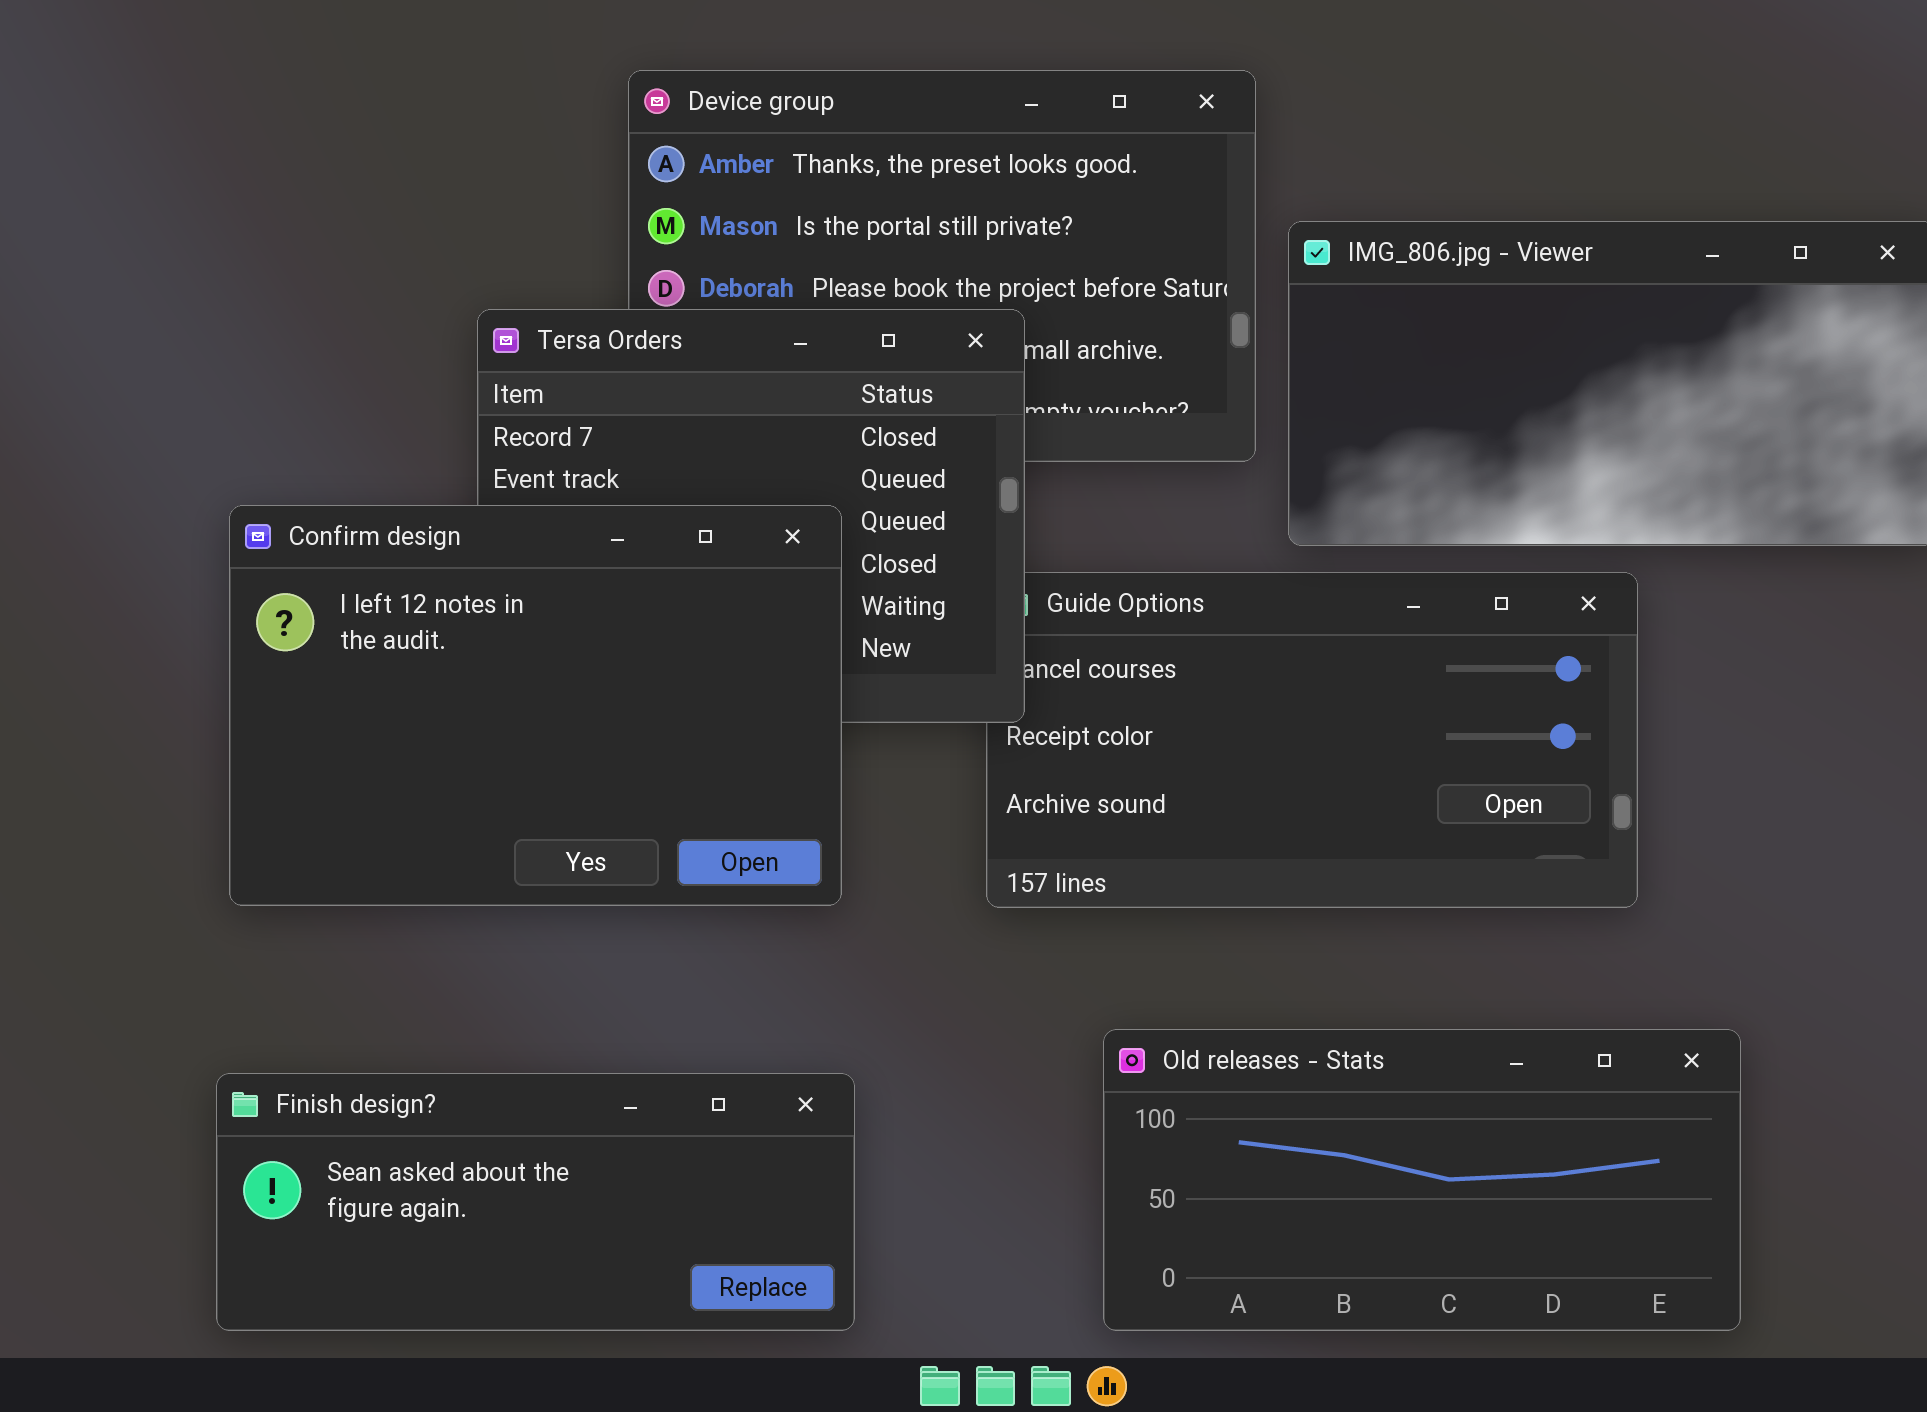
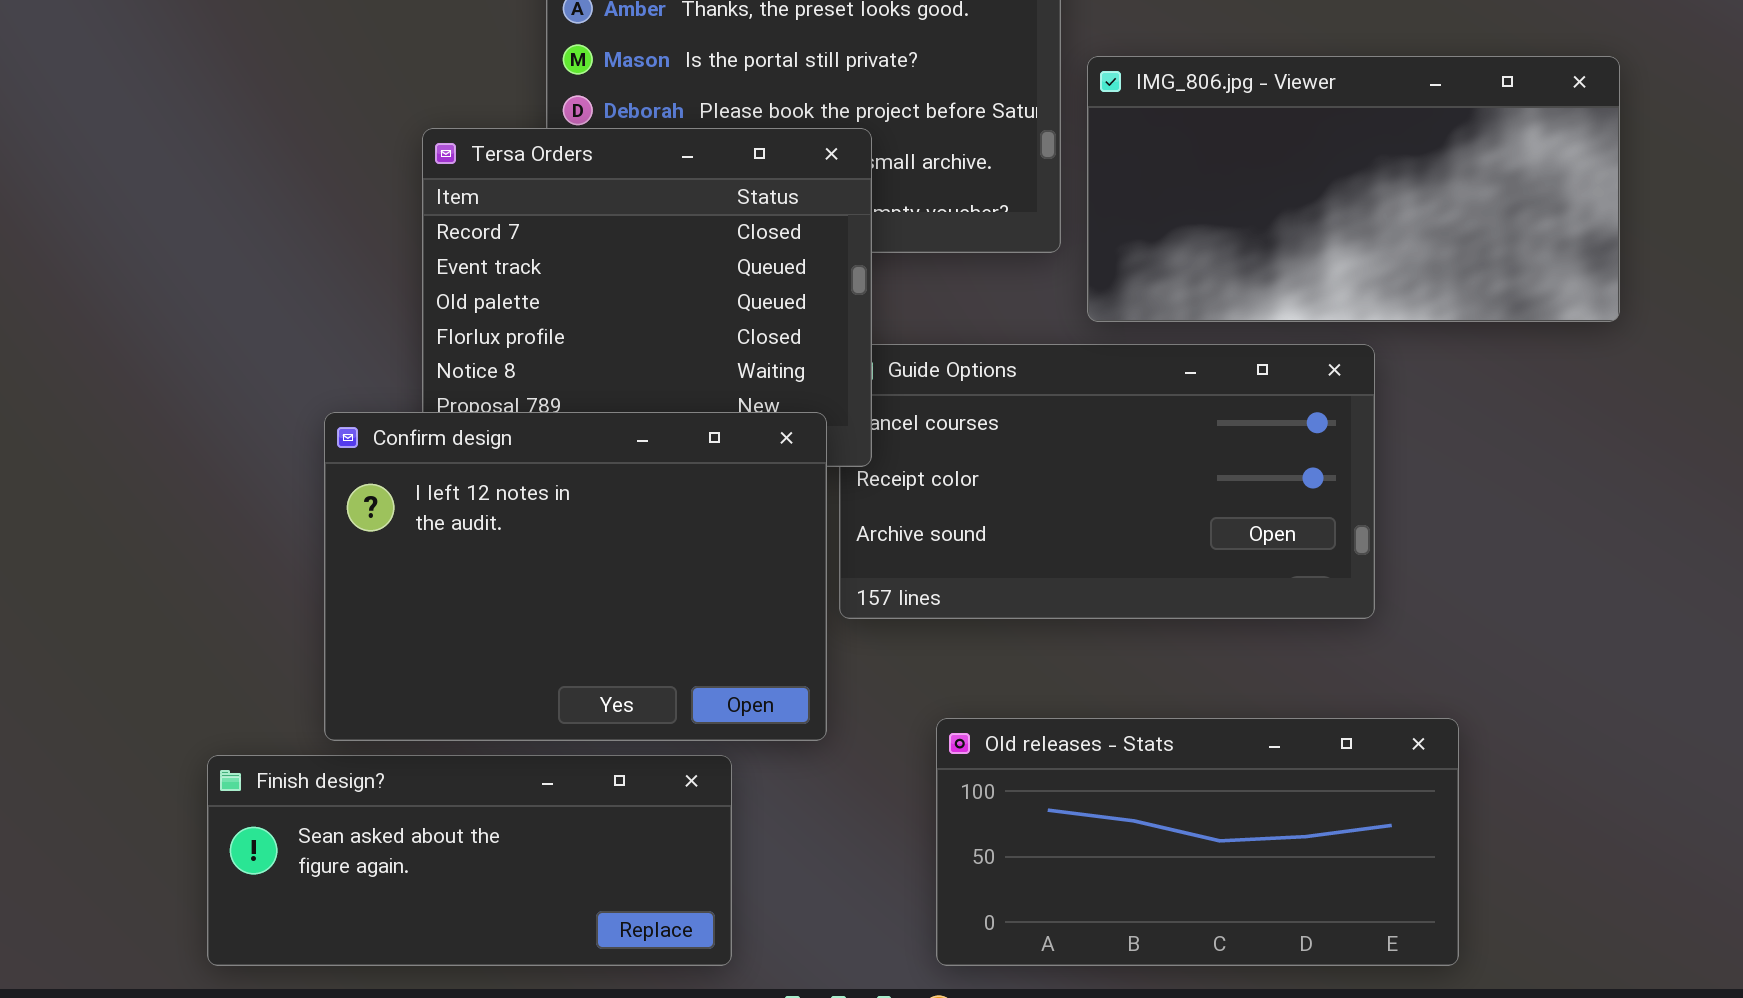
Confirm design: [229,505,842,906] -> [324,412,827,741], moved

